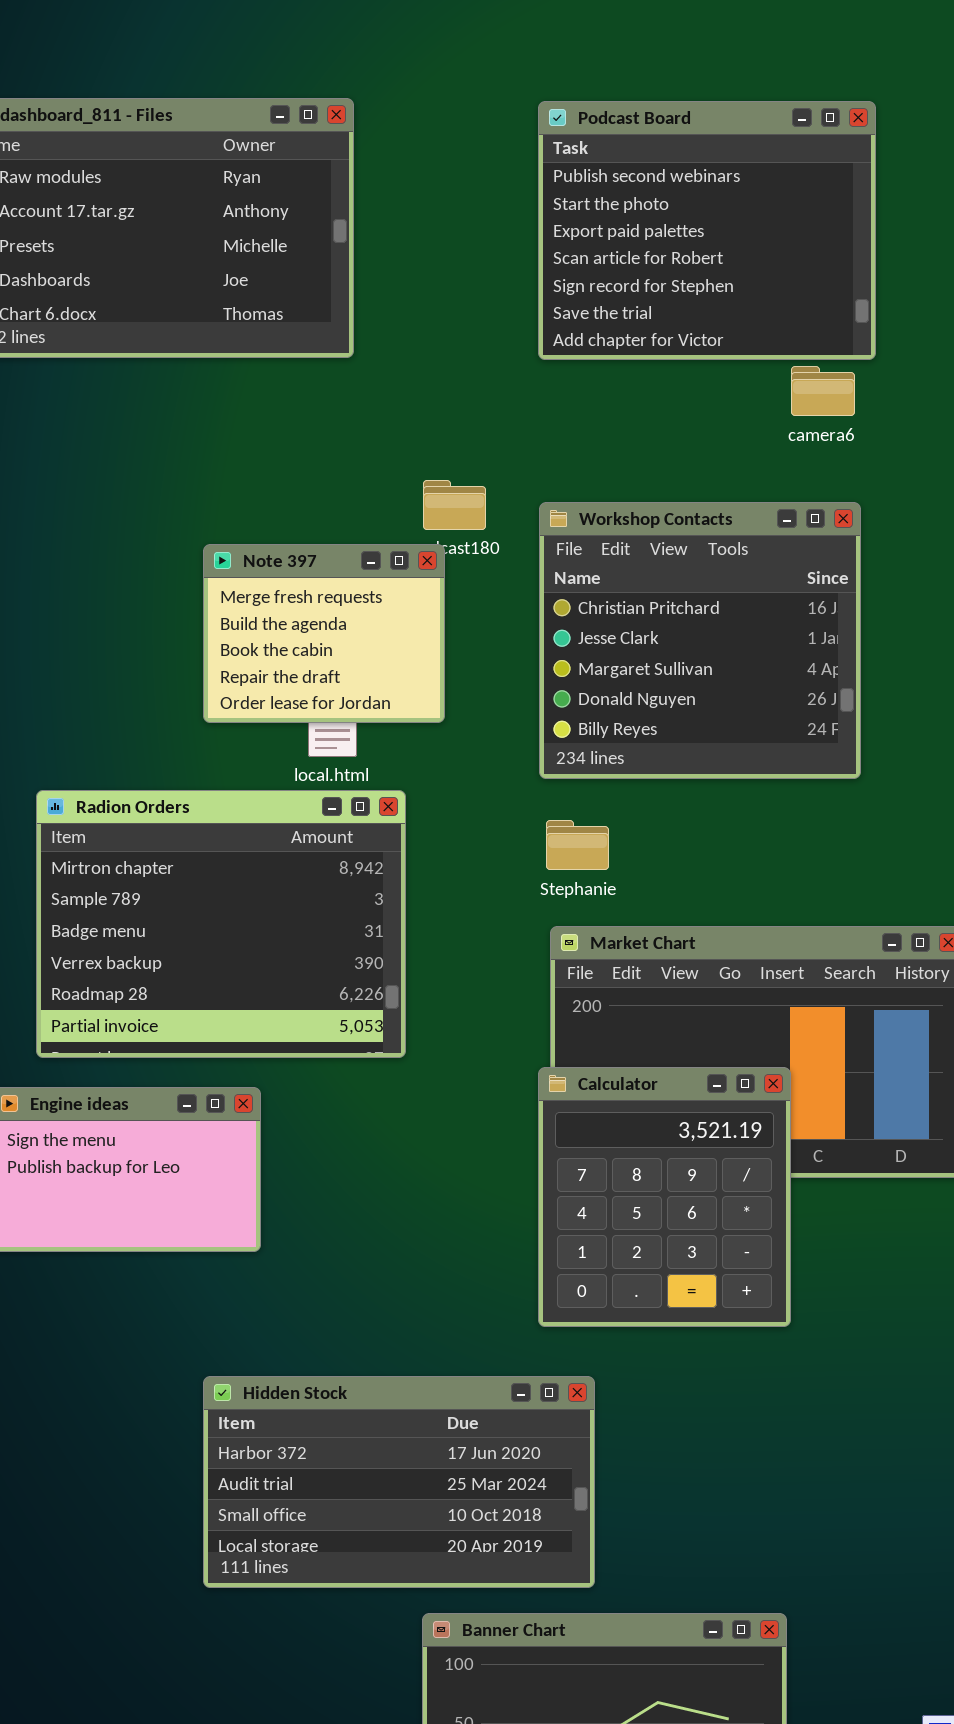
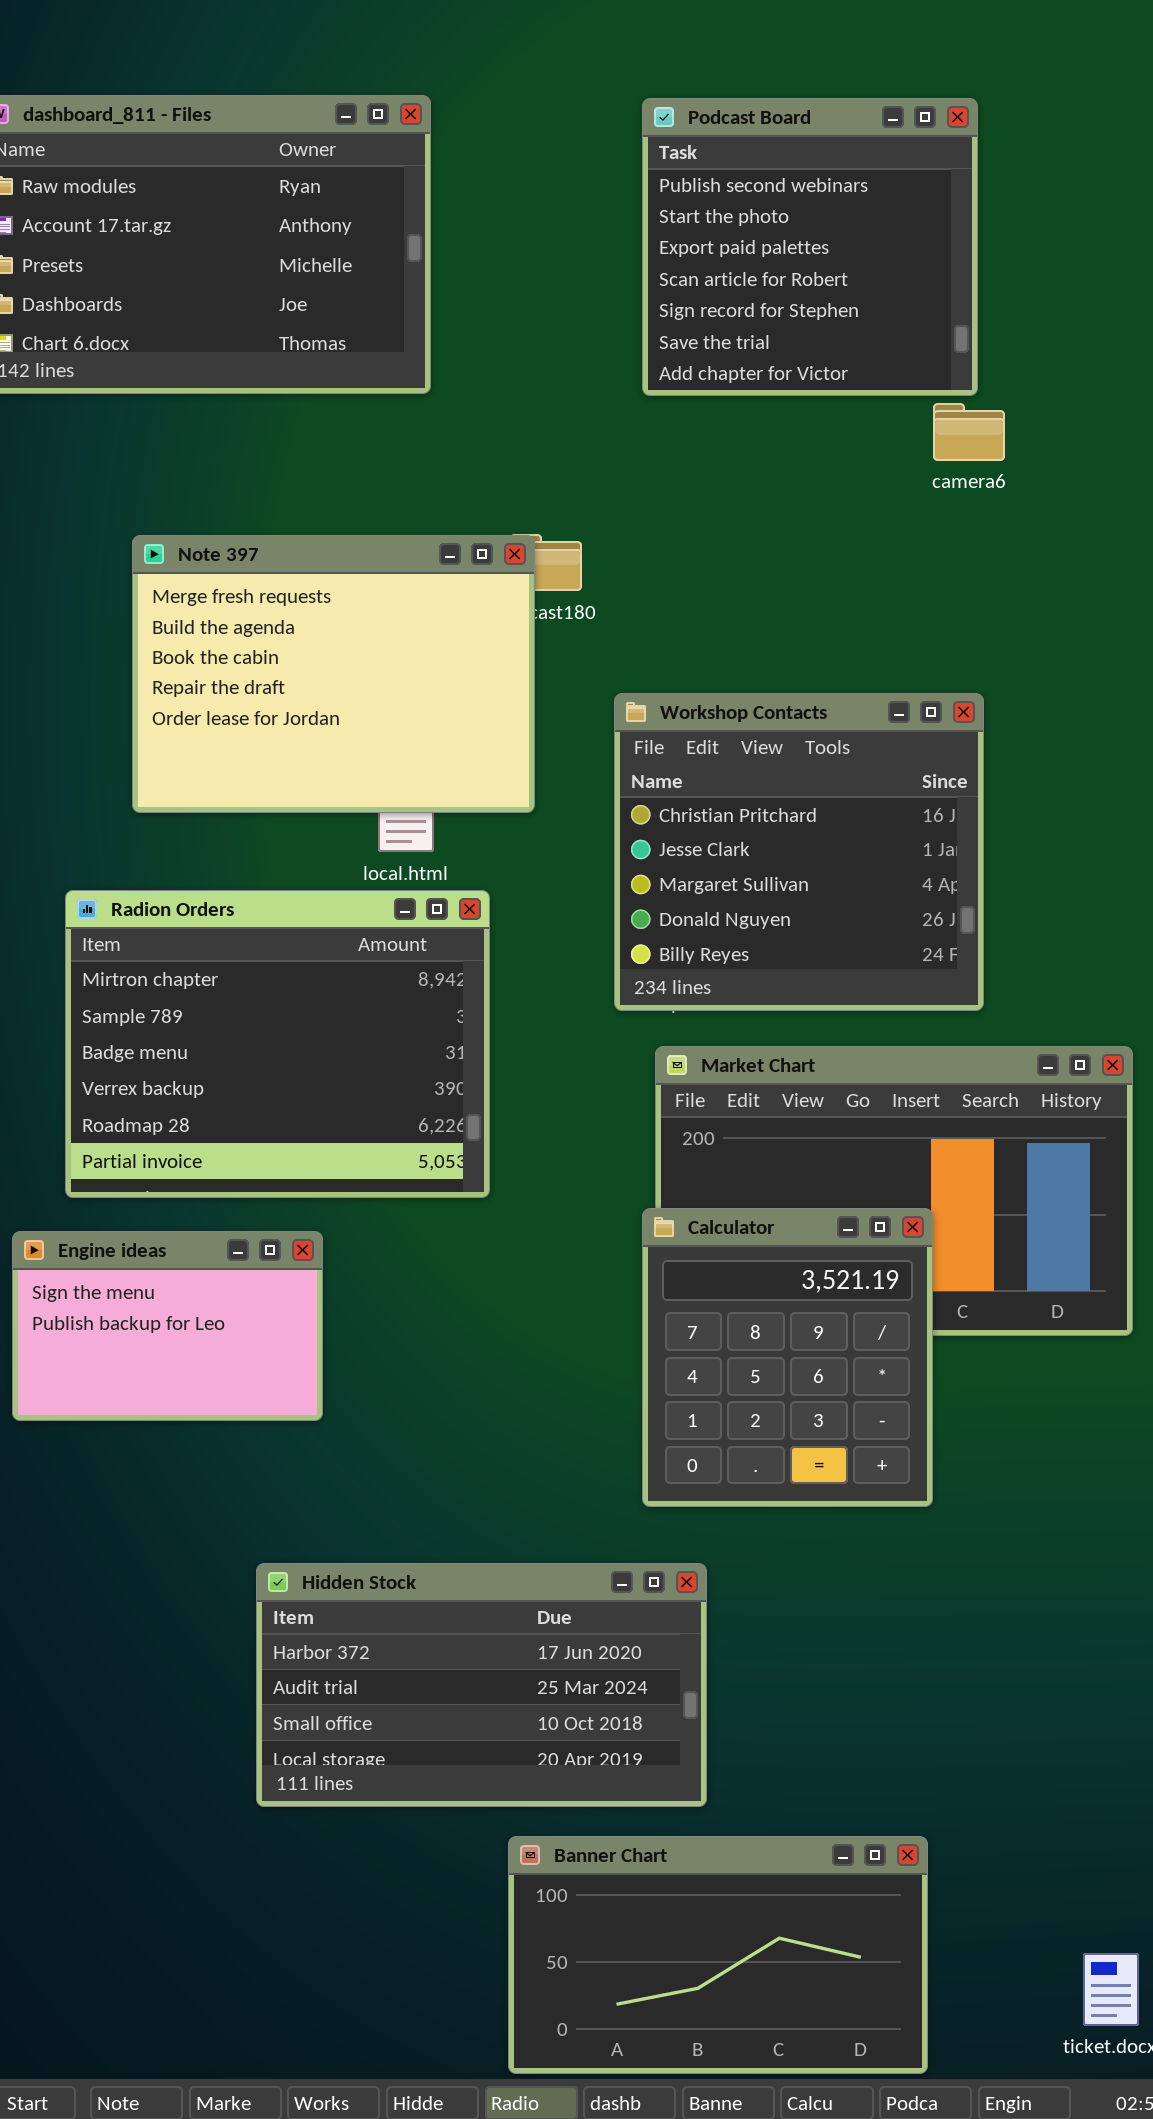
Podcast Board: [538,101,876,360] -> [642,98,978,396], resized
Workshop Contacts: [539,502,861,779] -> [614,693,984,1011], moved
Note 397: [203,544,445,723] -> [132,535,535,813], resized

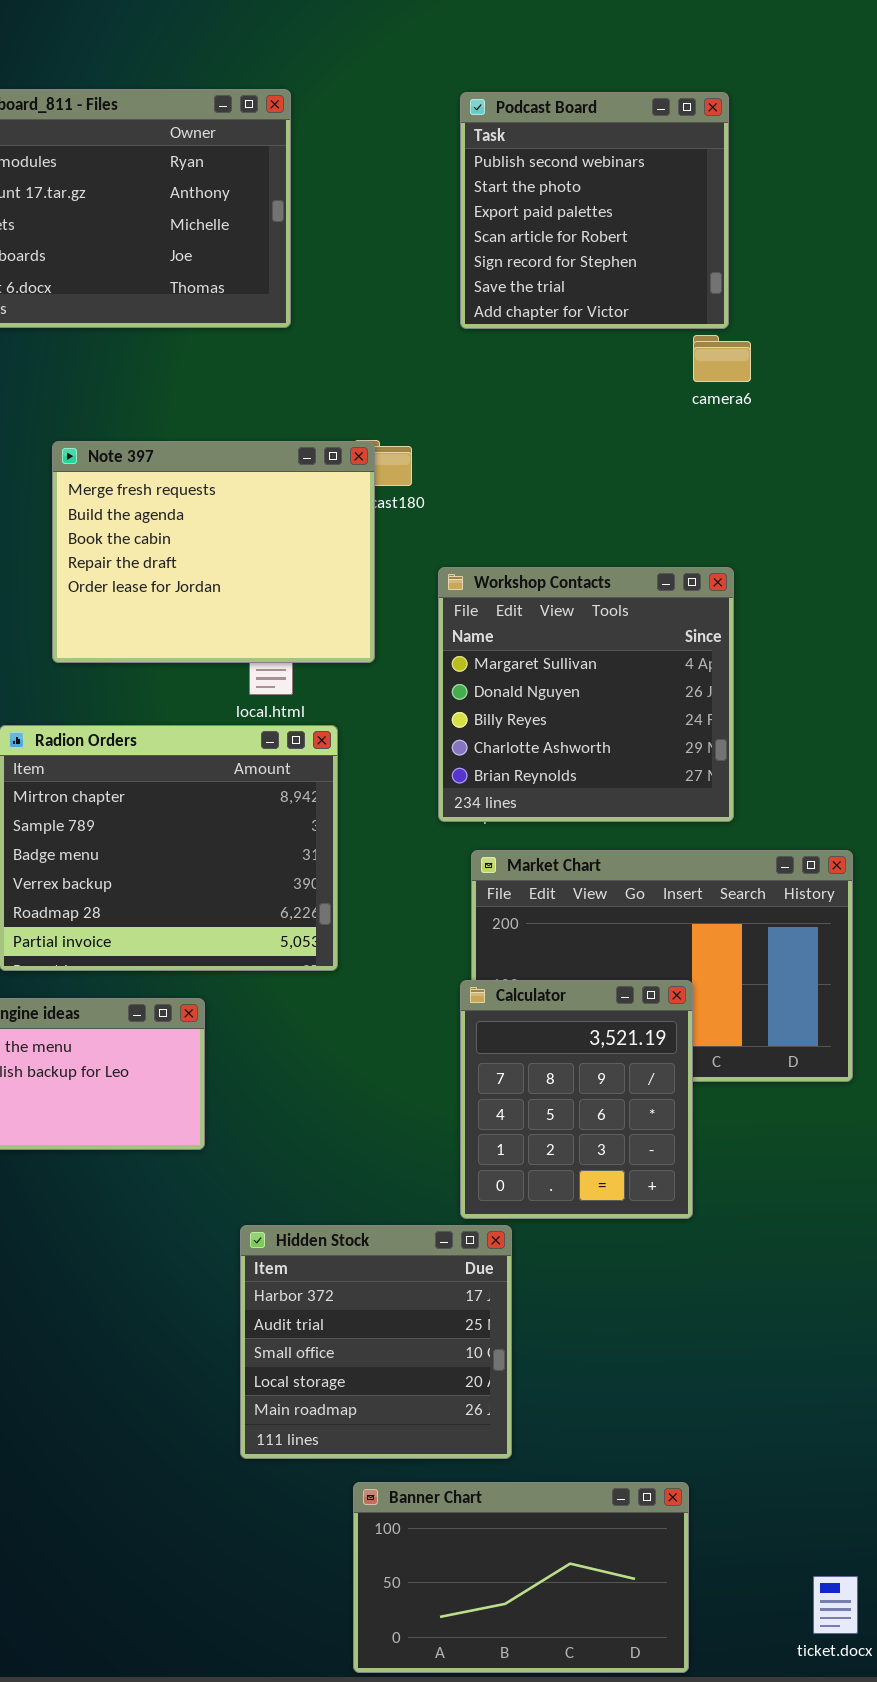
Workshop Contacts: [614,693,984,1011] -> [438,567,734,822], scrolled down 2 rows
Hidden Stock: [256,1563,707,1807] -> [240,1225,512,1459], resized

